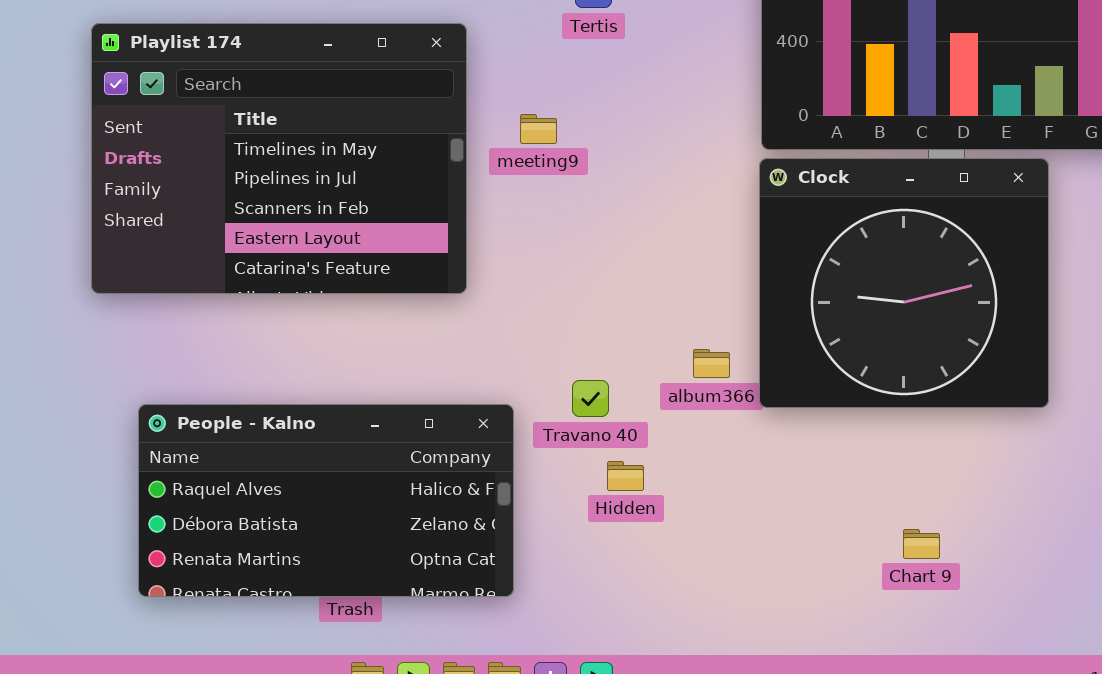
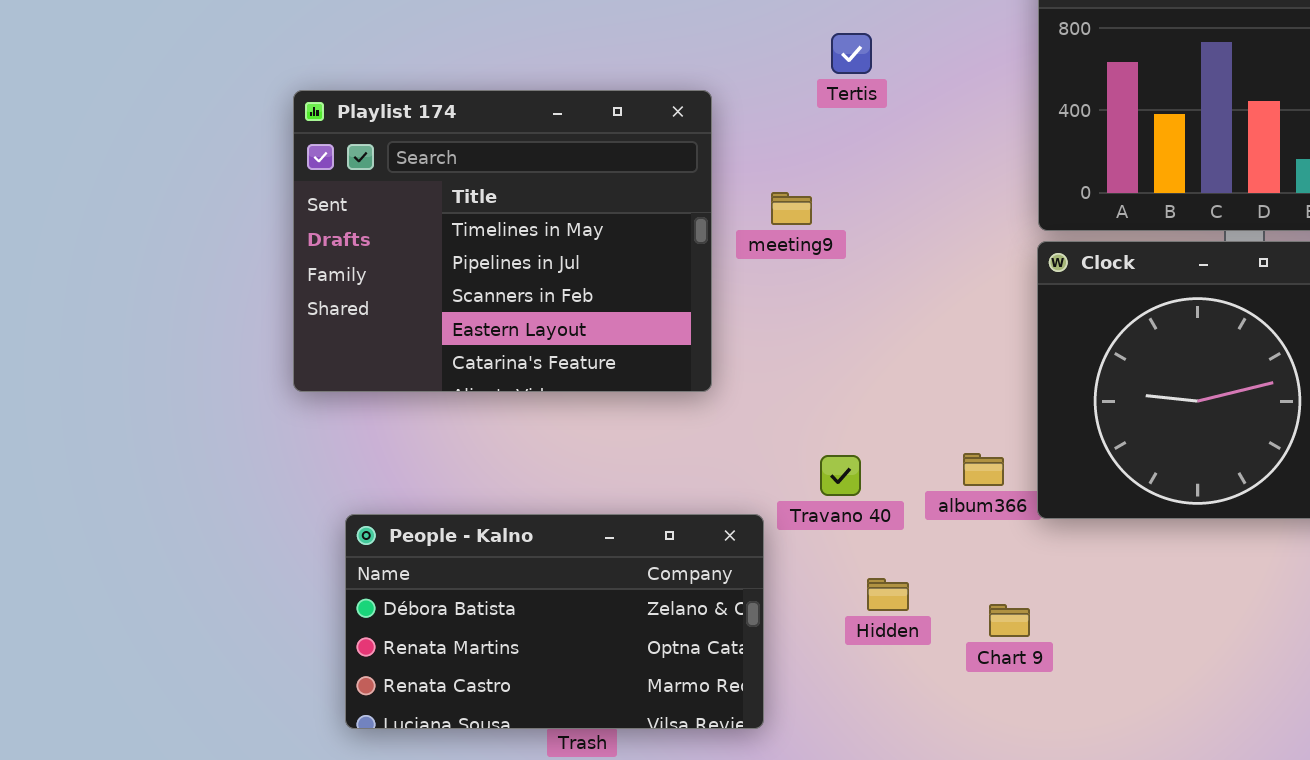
Travano 40: [572,380,609,417] -> [820,455,861,496], moved
People - Kalno: [138,404,514,597] -> [345,514,764,729], scrolled down 1 row
Chart 9: [903,529,940,559] -> [989,604,1030,637], moved

